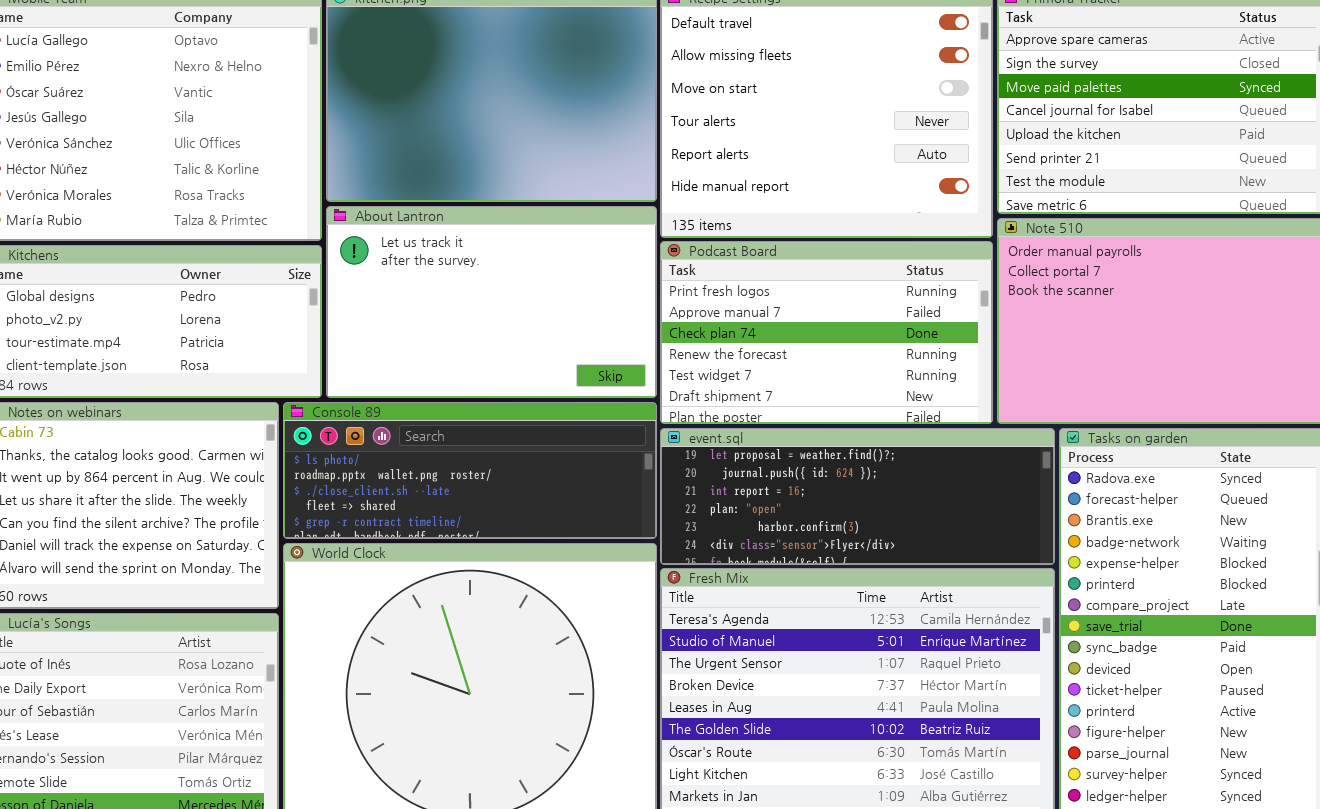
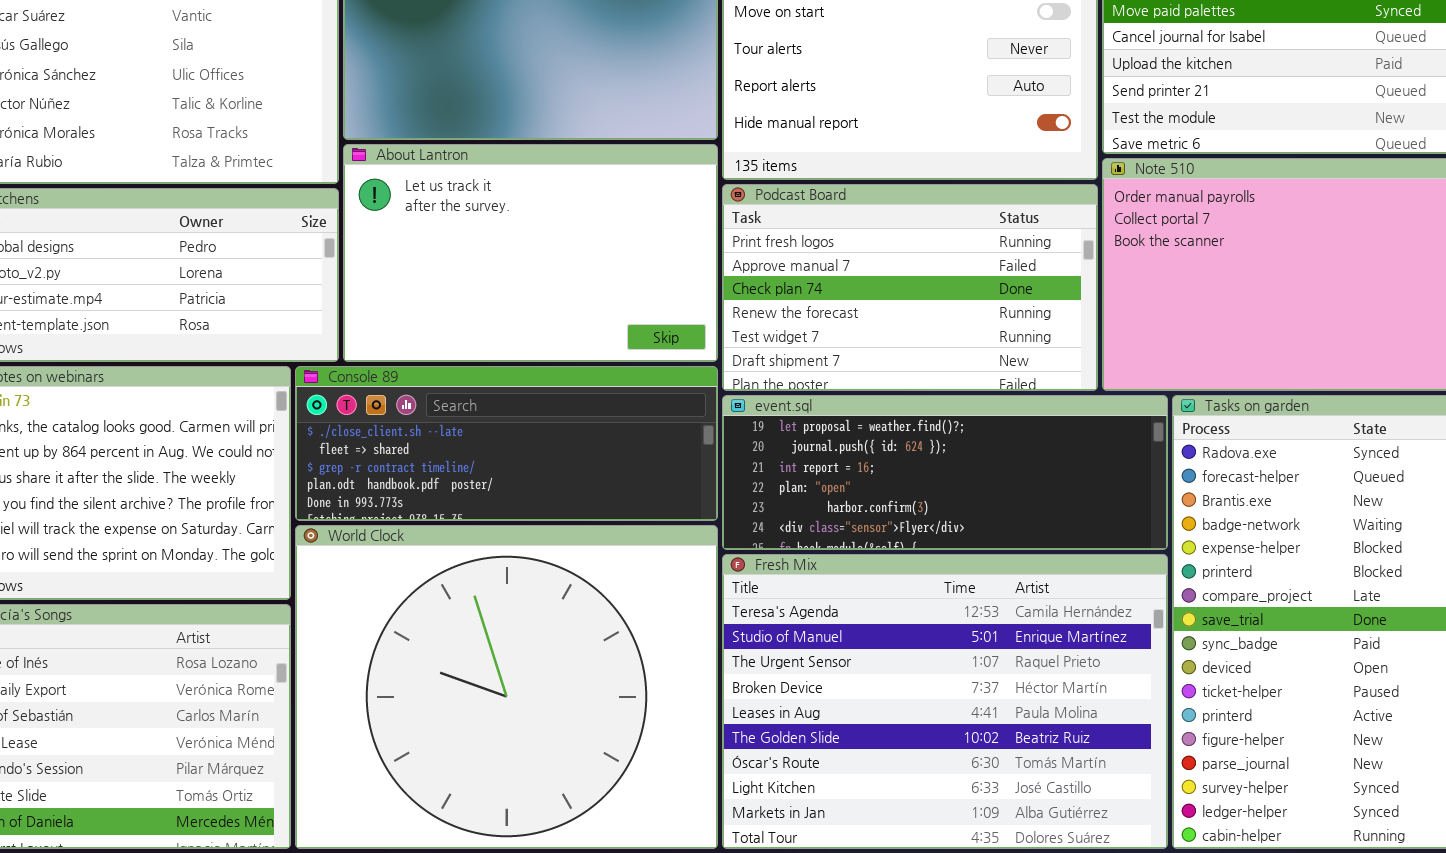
Console 89: [283,402,657,539] -> [295,366,718,521], scrolled down 2 rows

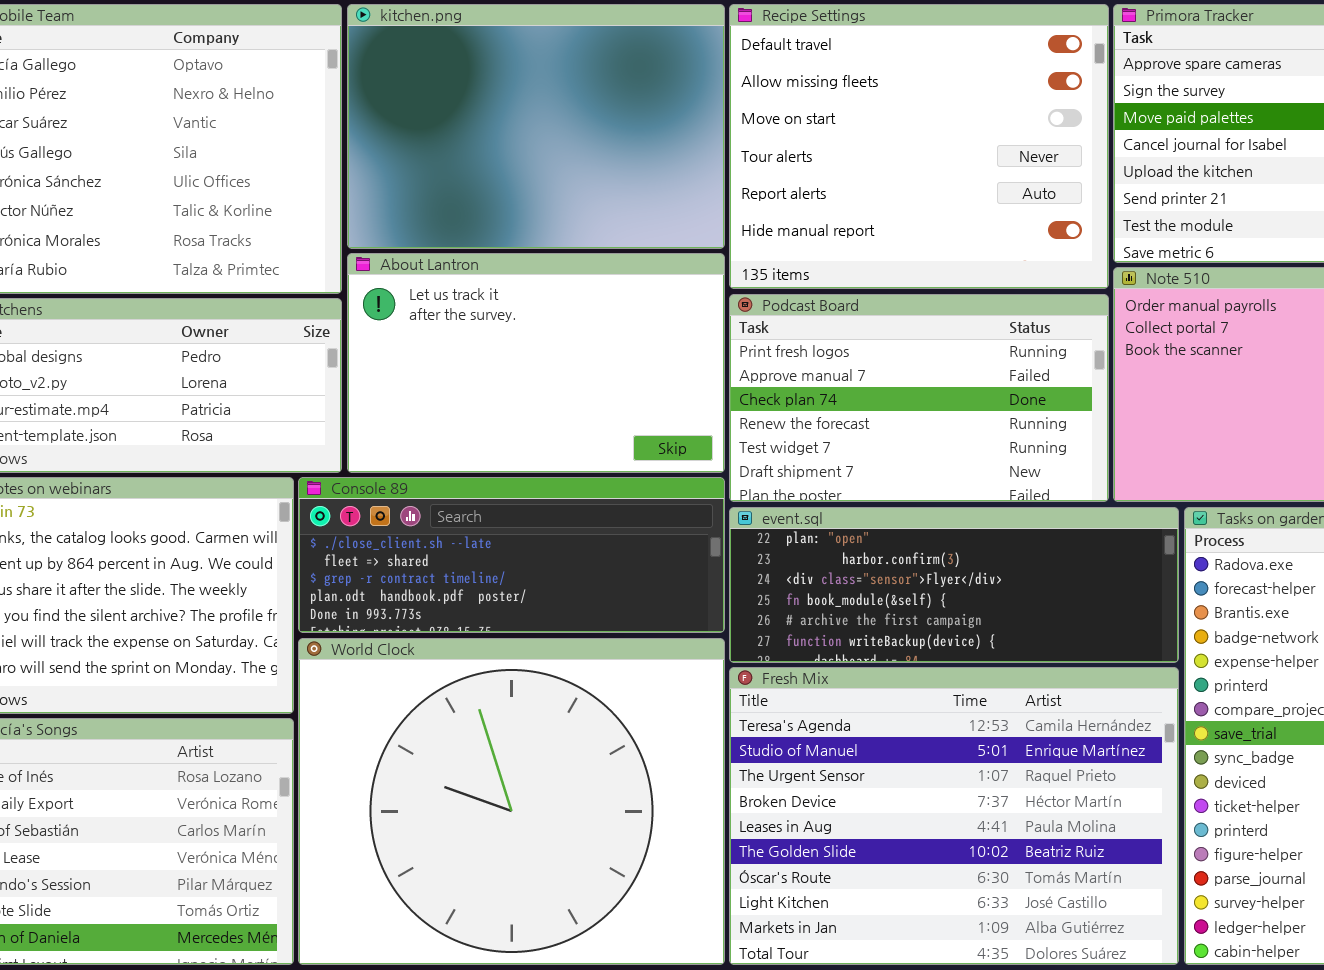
event.sql: [722,395,1168,550] -> [729,507,1179,663], scrolled down 3 rows

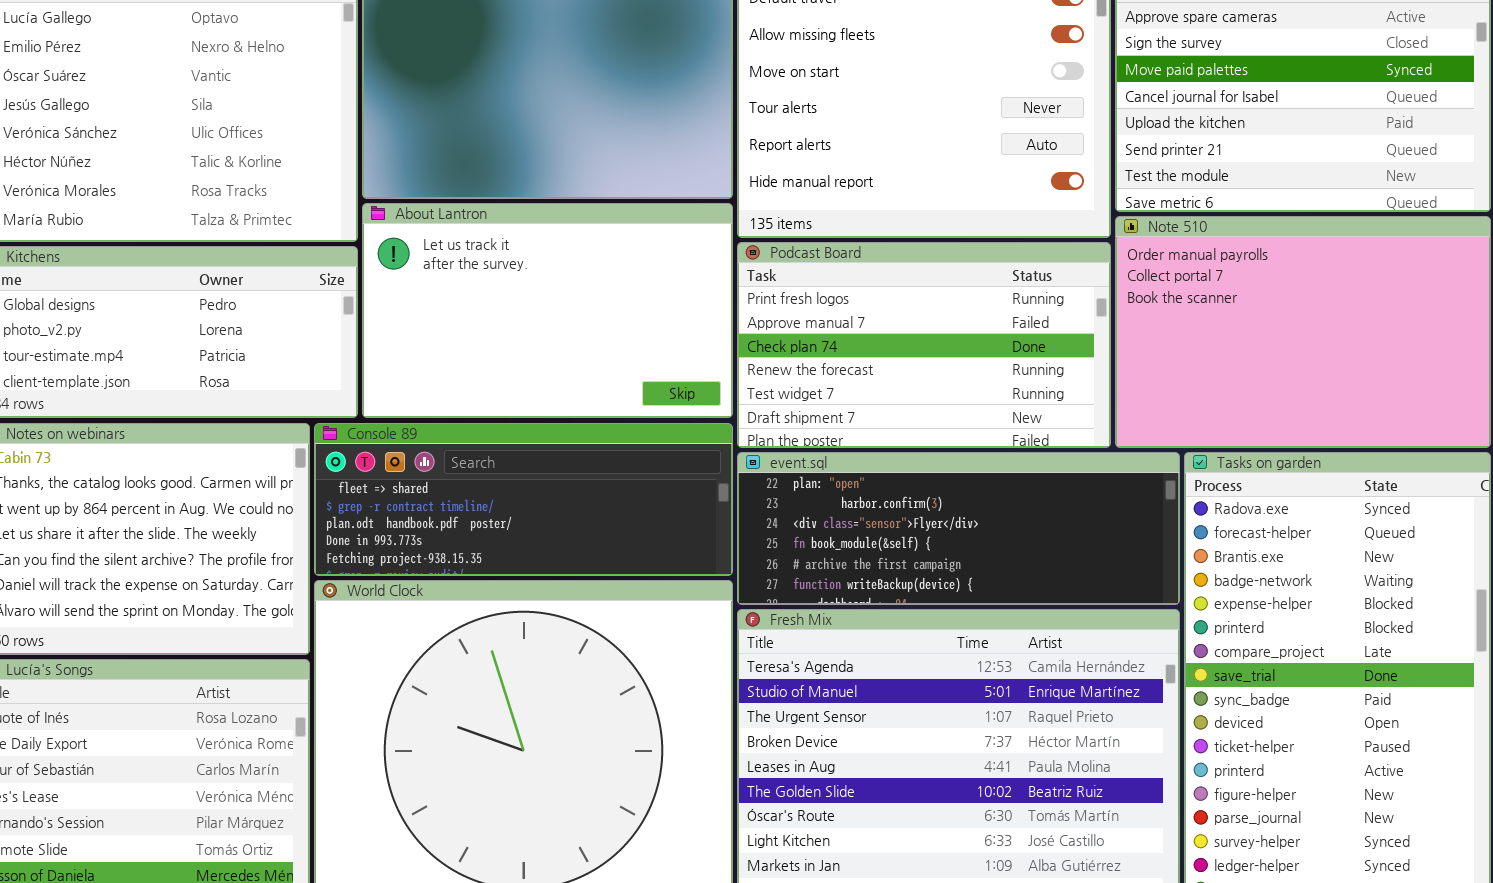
Console 89: [298,477,725,633] -> [314,423,733,576], scrolled down 1 row

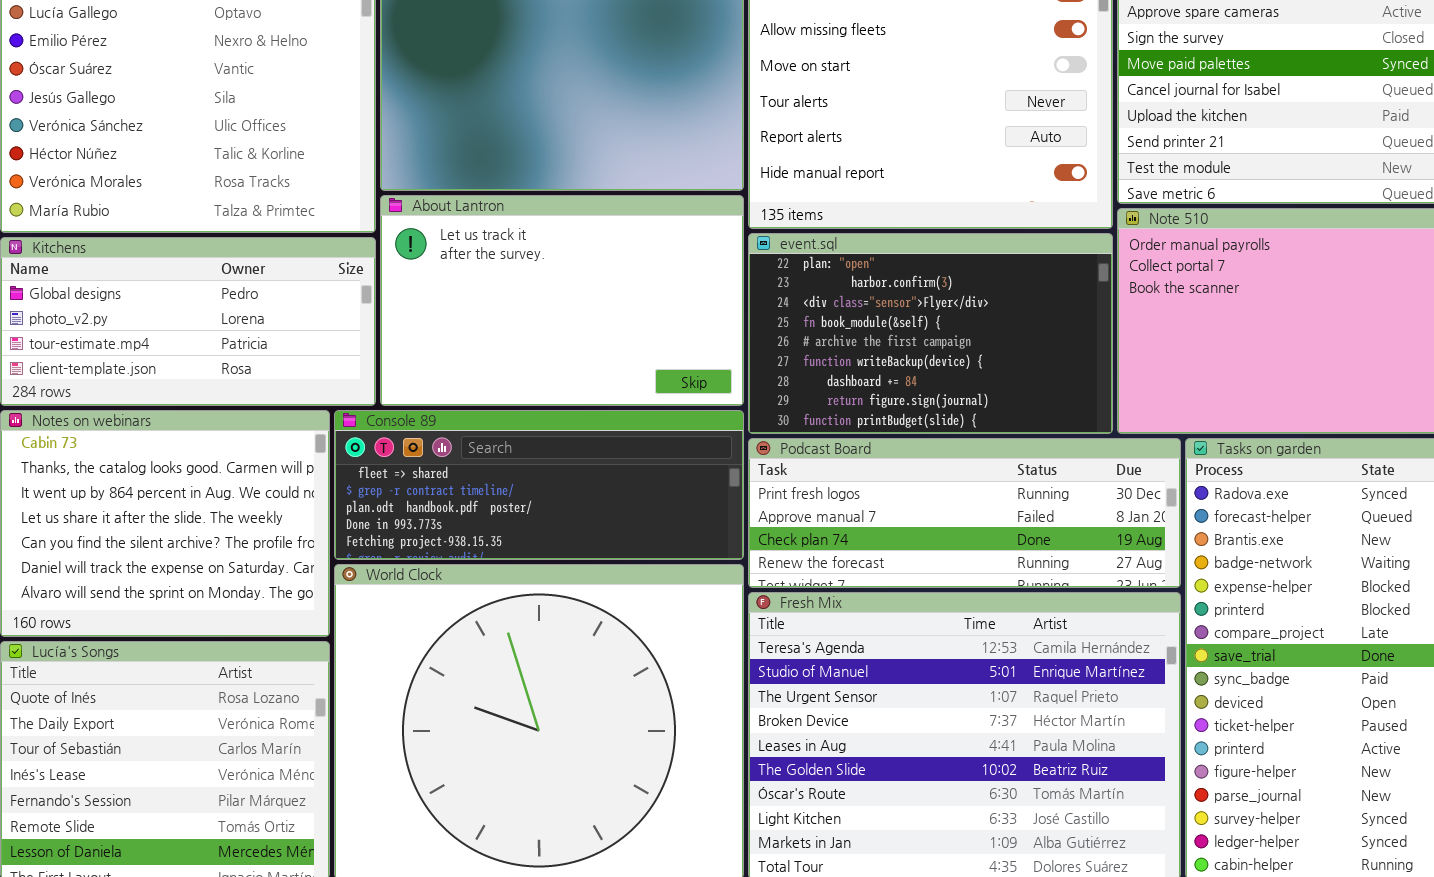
Podcast Board: [737,242,1111,448] -> [748,438,1181,588], moved, resized
event.sql: [737,452,1180,605] -> [748,233,1113,434], moved, resized

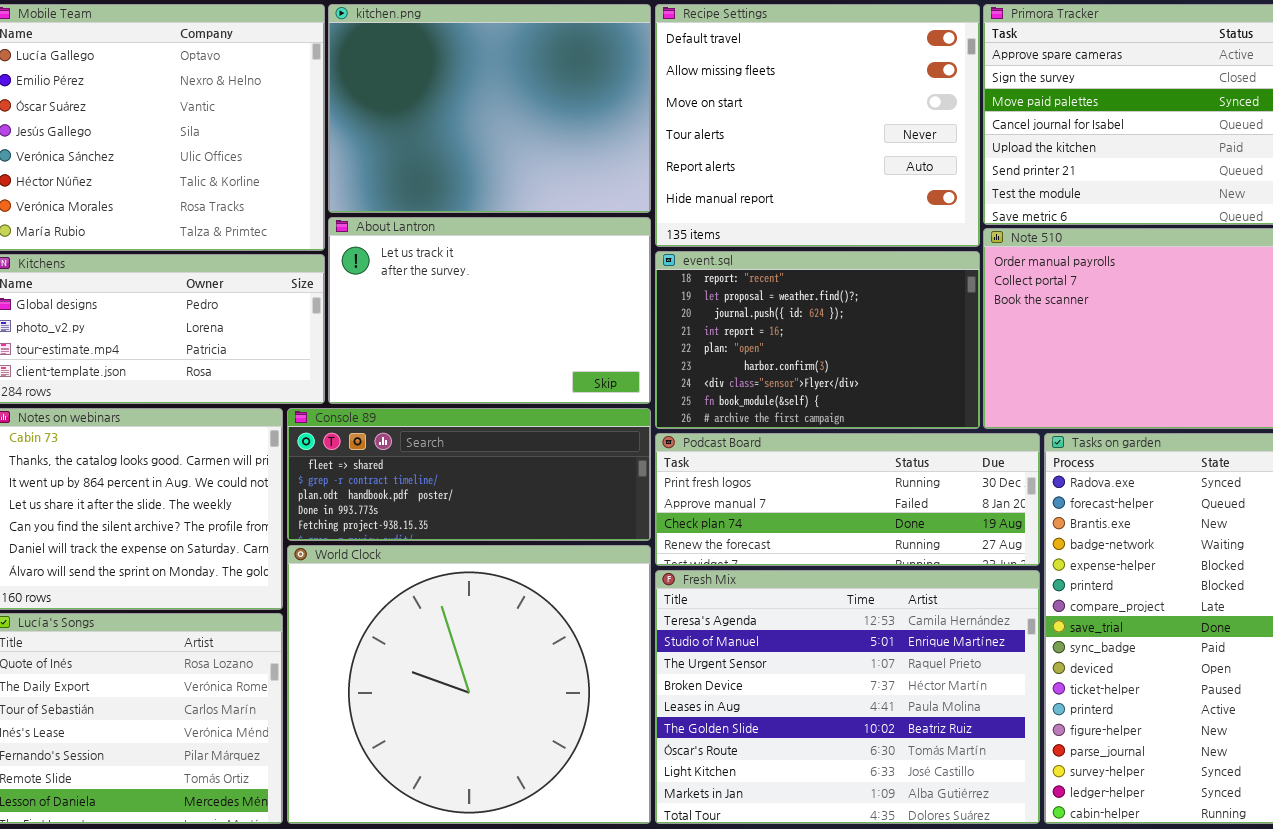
event.sql: [748,233,1113,434] -> [655,251,980,429], scrolled up 4 rows

